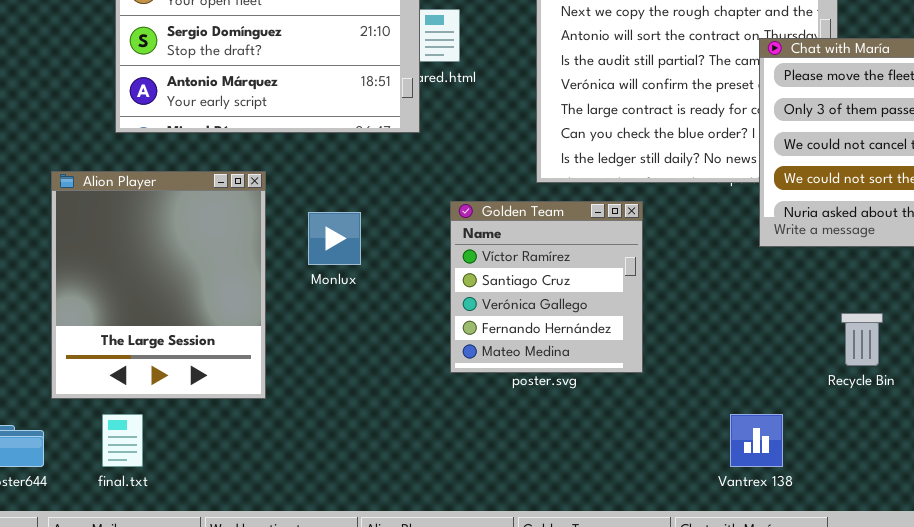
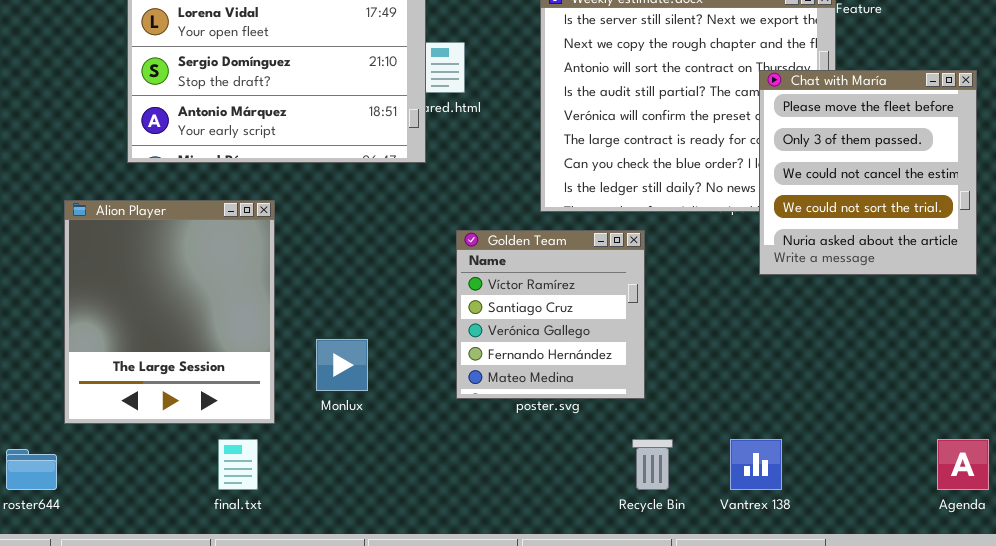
Monlux: [308,212,361,265] -> [316,339,368,391], moved
Recycle Bin: [841,313,883,366] -> [632,439,673,490], moved
final.txt: [102,414,143,467] -> [218,439,258,490], moved

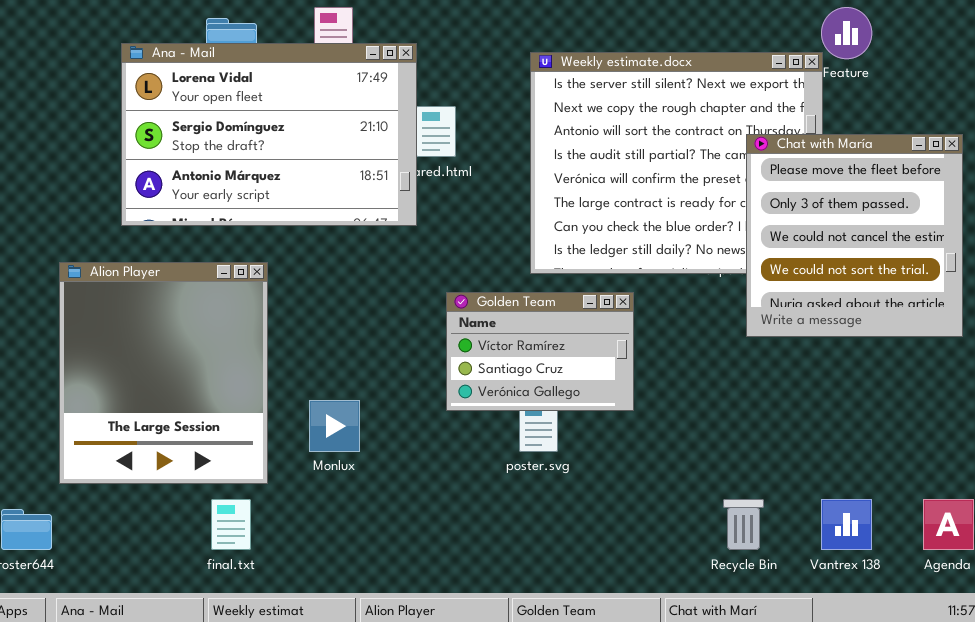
Golden Team: [456,230,645,399] -> [446,292,634,411], resized
Recycle Bin: [632,439,673,490] -> [723,499,764,550], moved
Vantrex 138: [730,439,782,490] -> [821,499,872,550], moved

